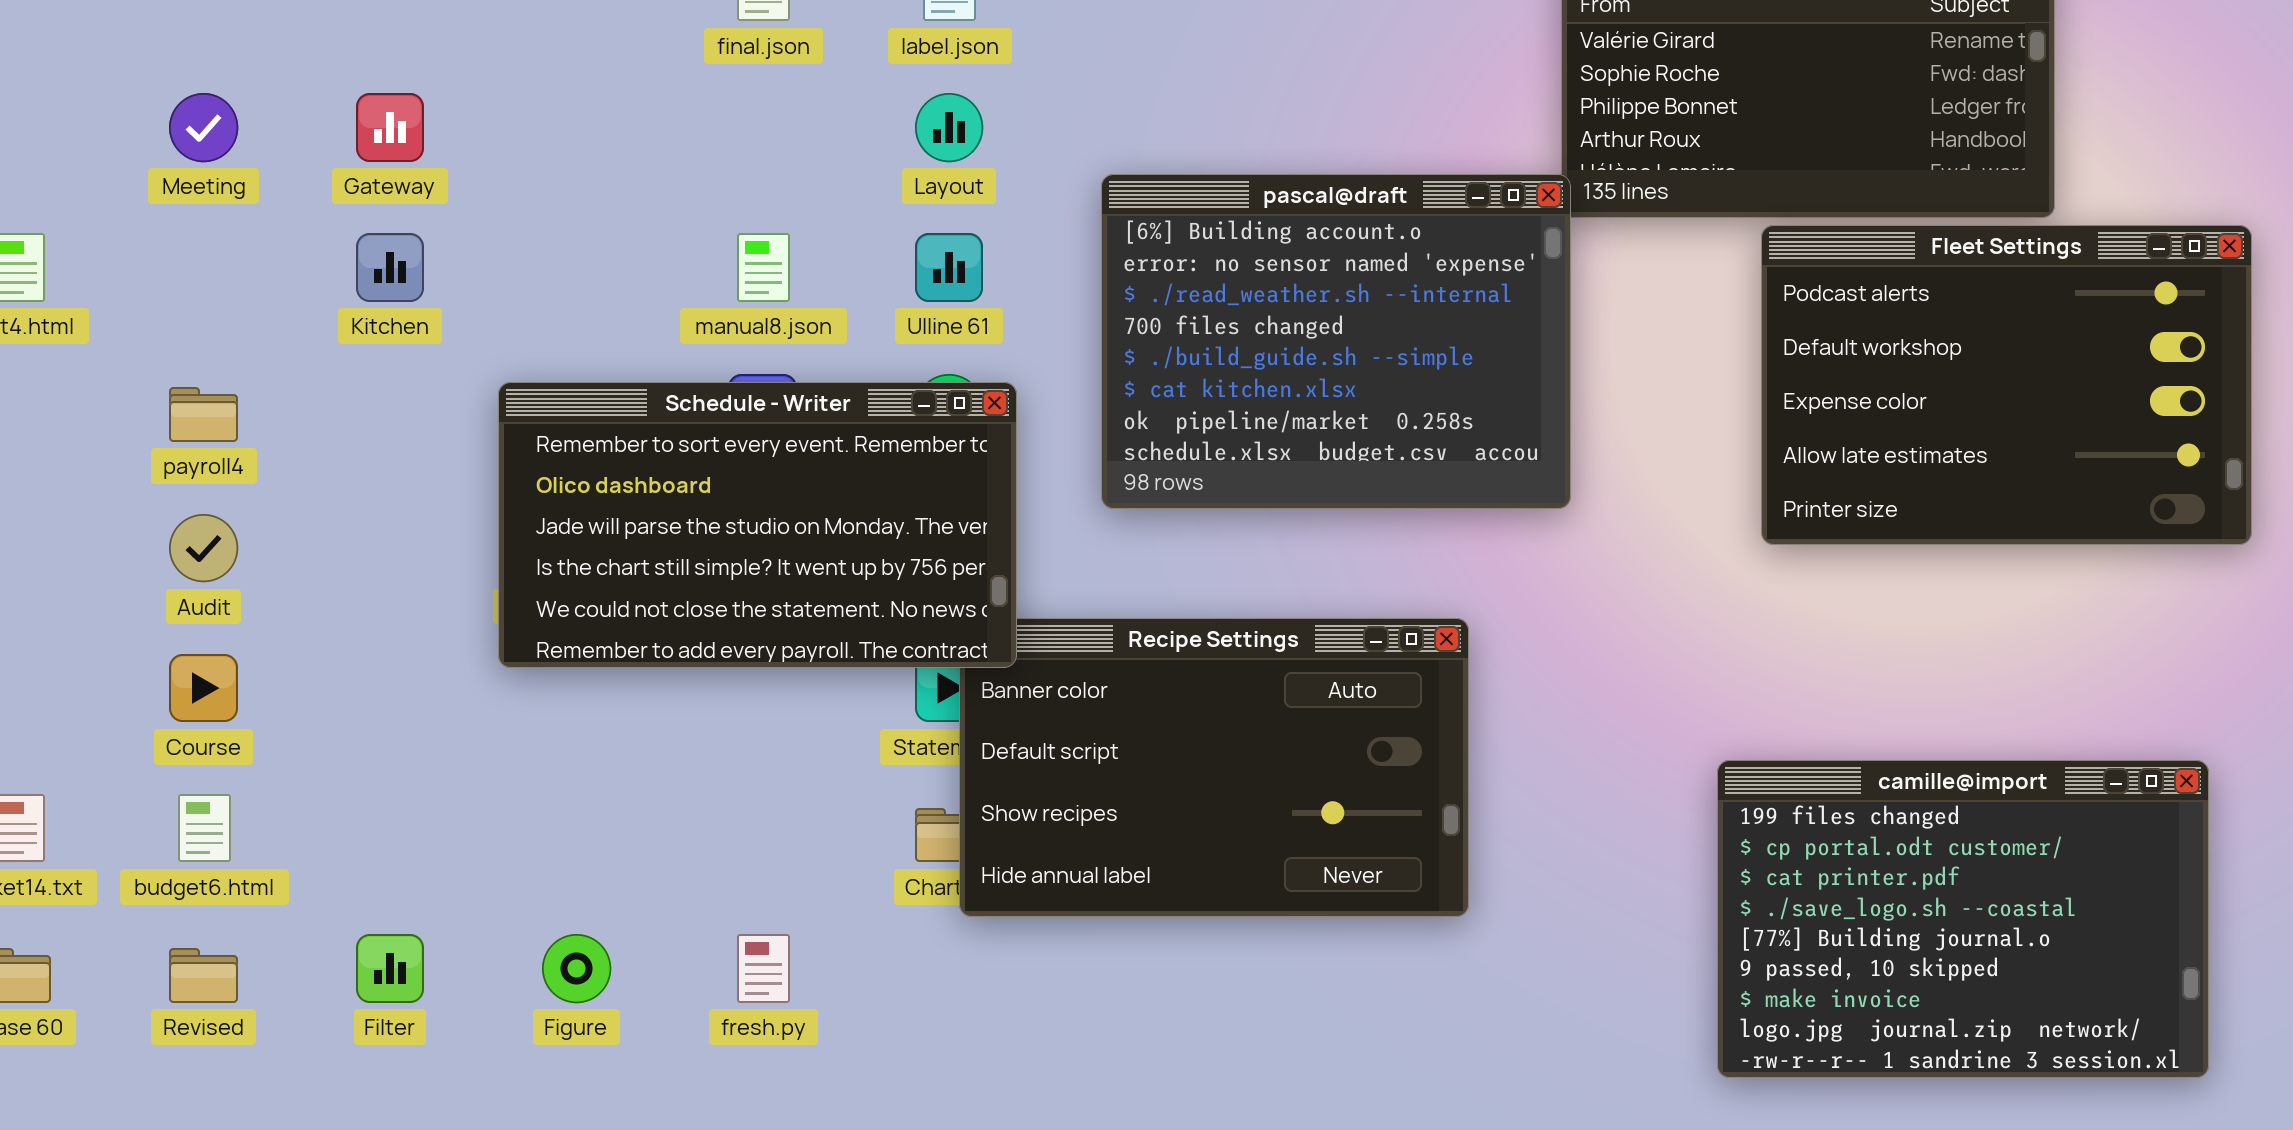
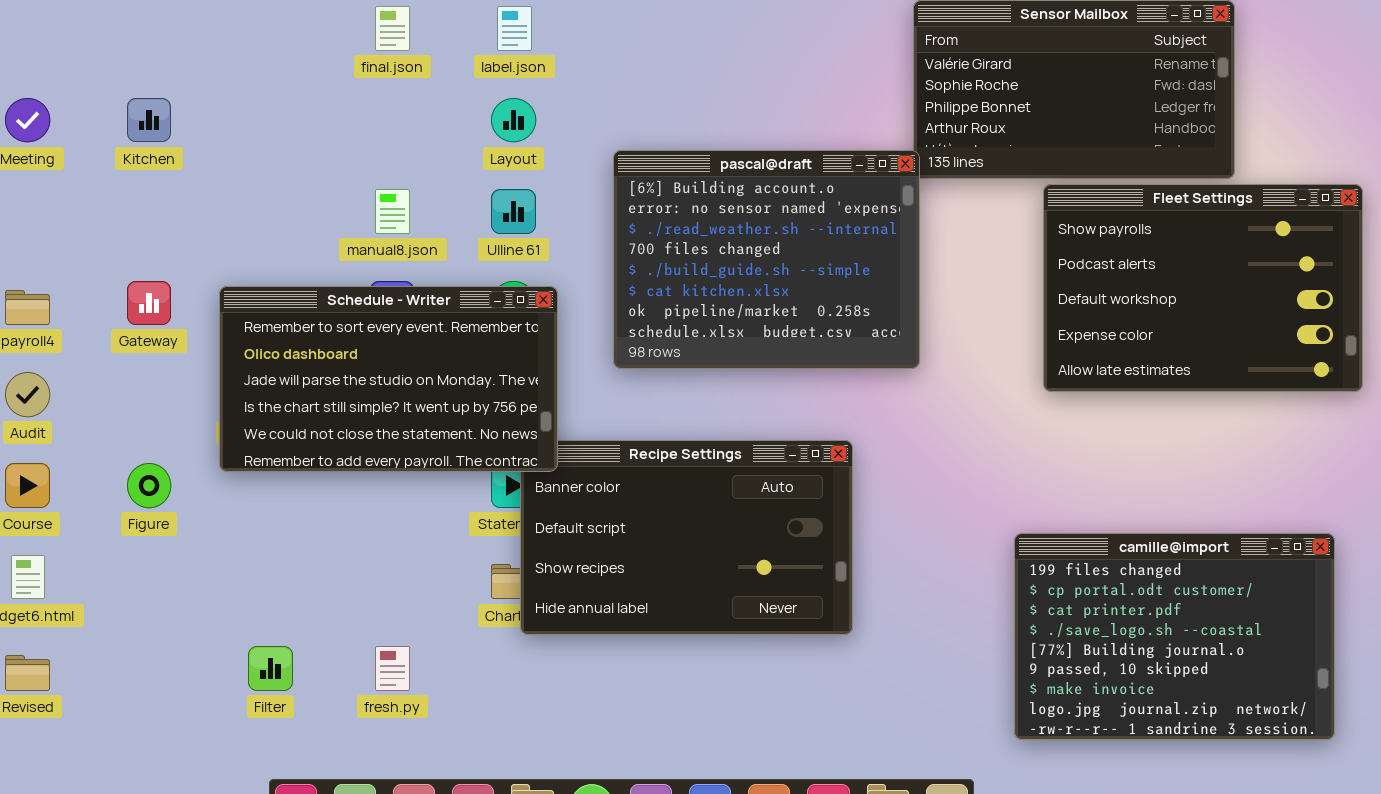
Gateway: [356,93,424,162] -> [127,281,171,325], moved
Fleet Settings: [1761,225,2252,545] -> [1043,184,1363,392], scrolled up 1 row
Kitchen: [356,233,424,302] -> [127,98,171,142], moved
Filter: [356,934,424,1003] -> [248,646,293,691], moved
Figure: [542,934,611,1003] -> [127,463,171,508], moved

